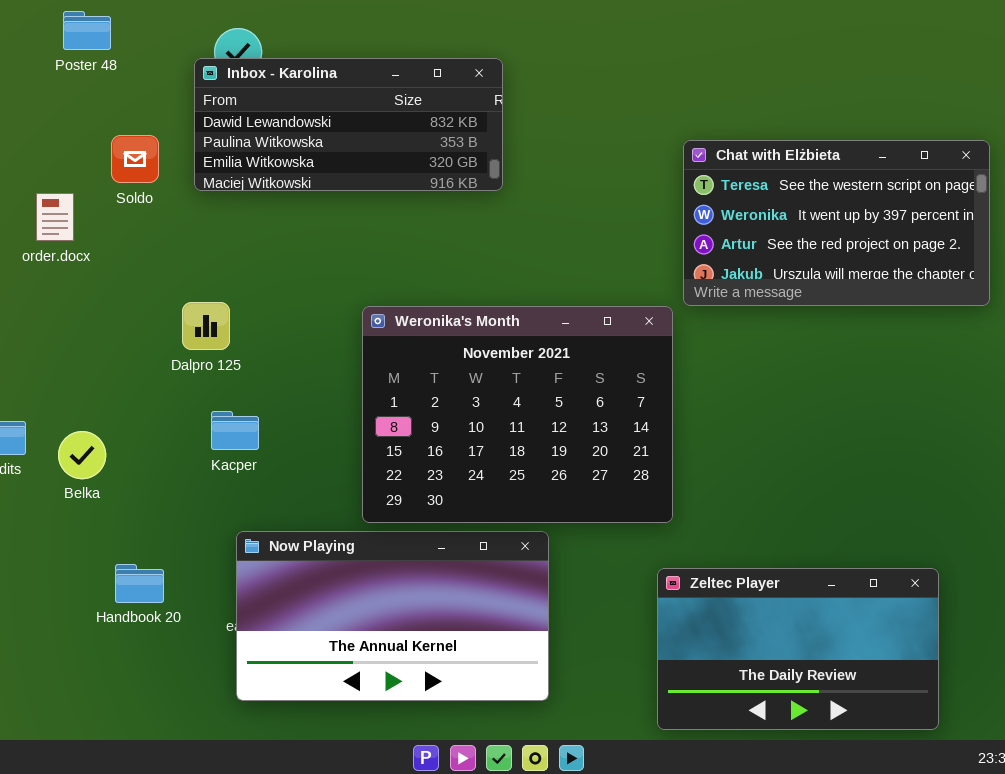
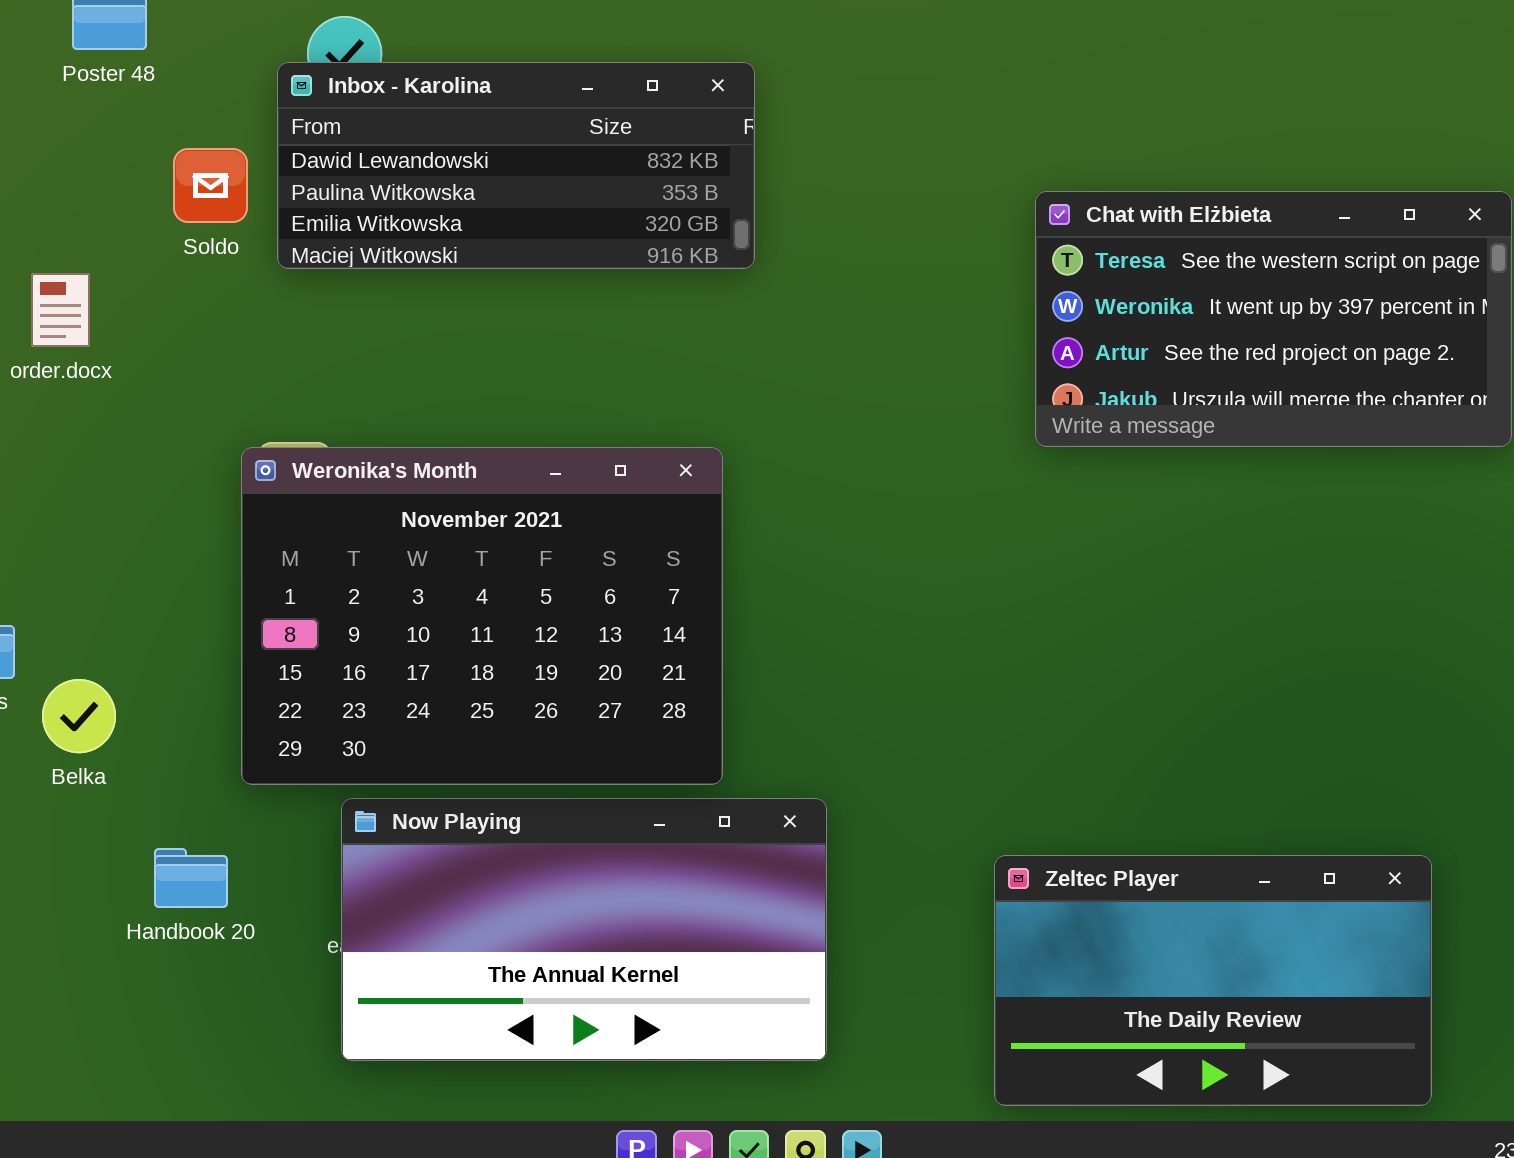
Soldo: [111,135,159,183] -> [173,148,248,223], moved
Weronika's Month: [362,306,673,523] -> [241,447,723,785], moved
Belka: [58,431,106,479] -> [42,679,116,753], moved

